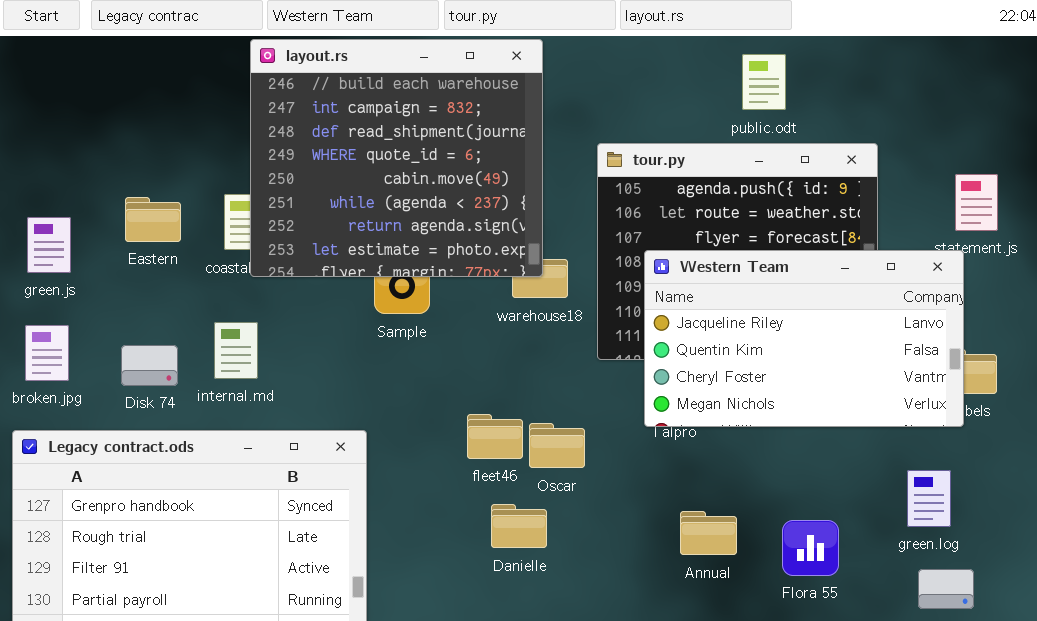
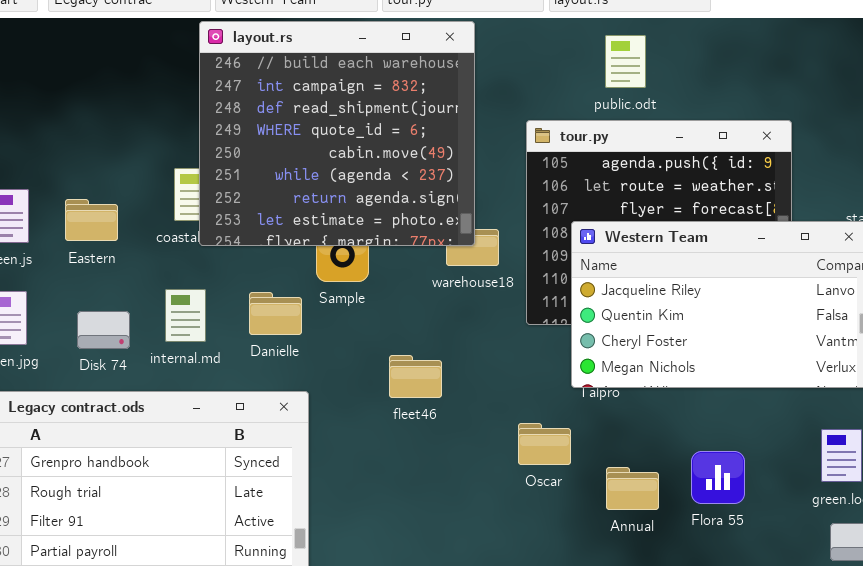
public.odt: [742,54,786,110] -> [605,35,646,88], moved
Eastern: [125,197,181,242] -> [65,199,118,241], moved
fleet46: [467,414,523,459] -> [389,355,442,398], moved
Oscar: [529,423,585,468] -> [518,423,571,465], moved
Danielle: [491,504,547,548] -> [249,292,302,335], moved
Flora 55: [782,520,839,576] -> [691,451,745,504], moved

